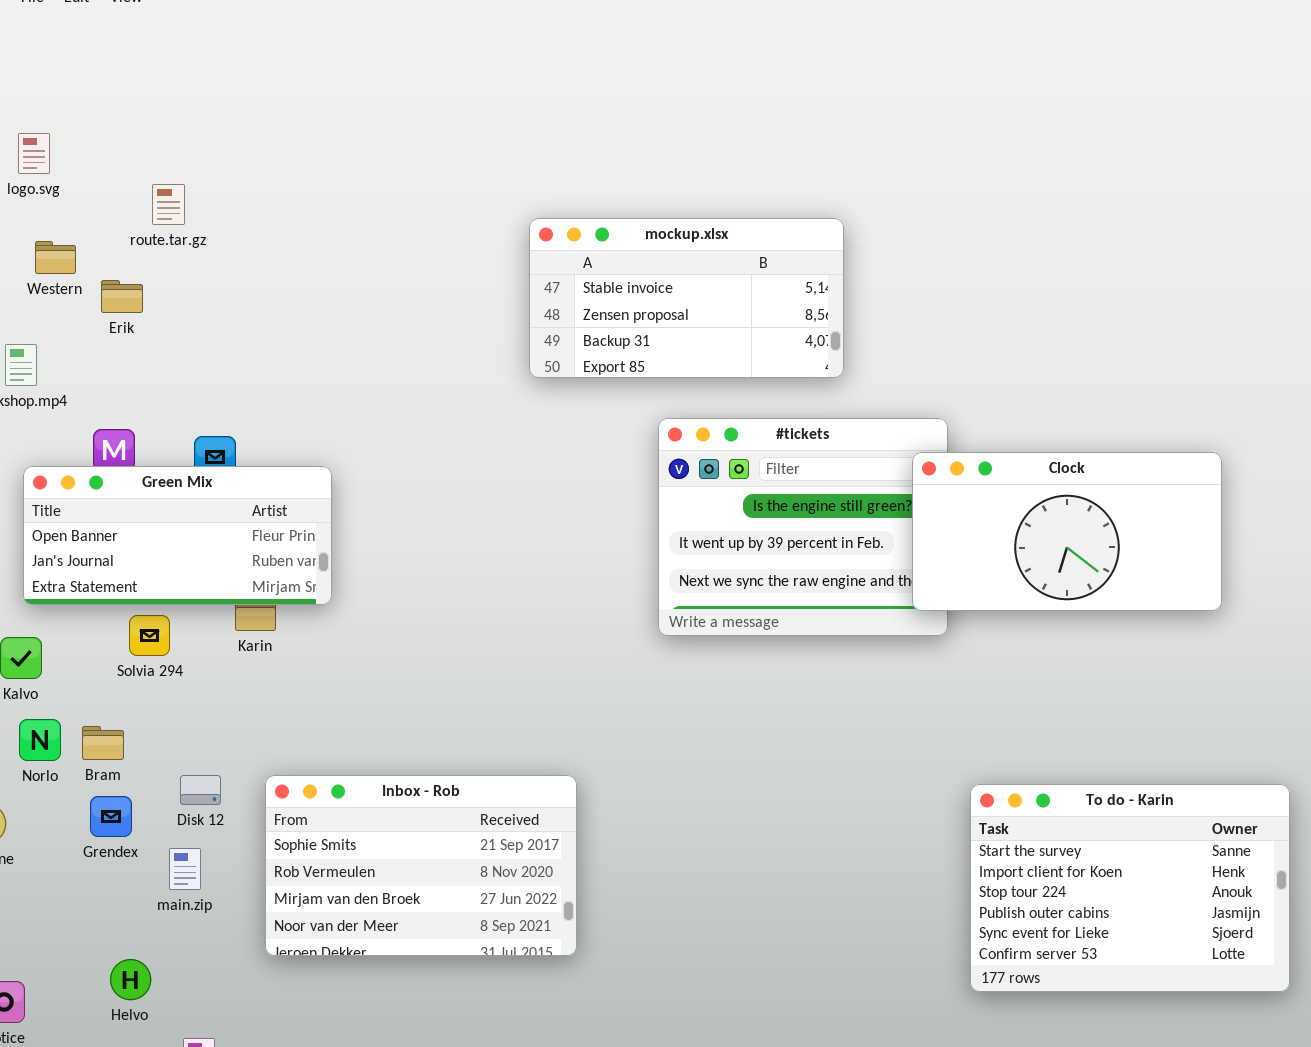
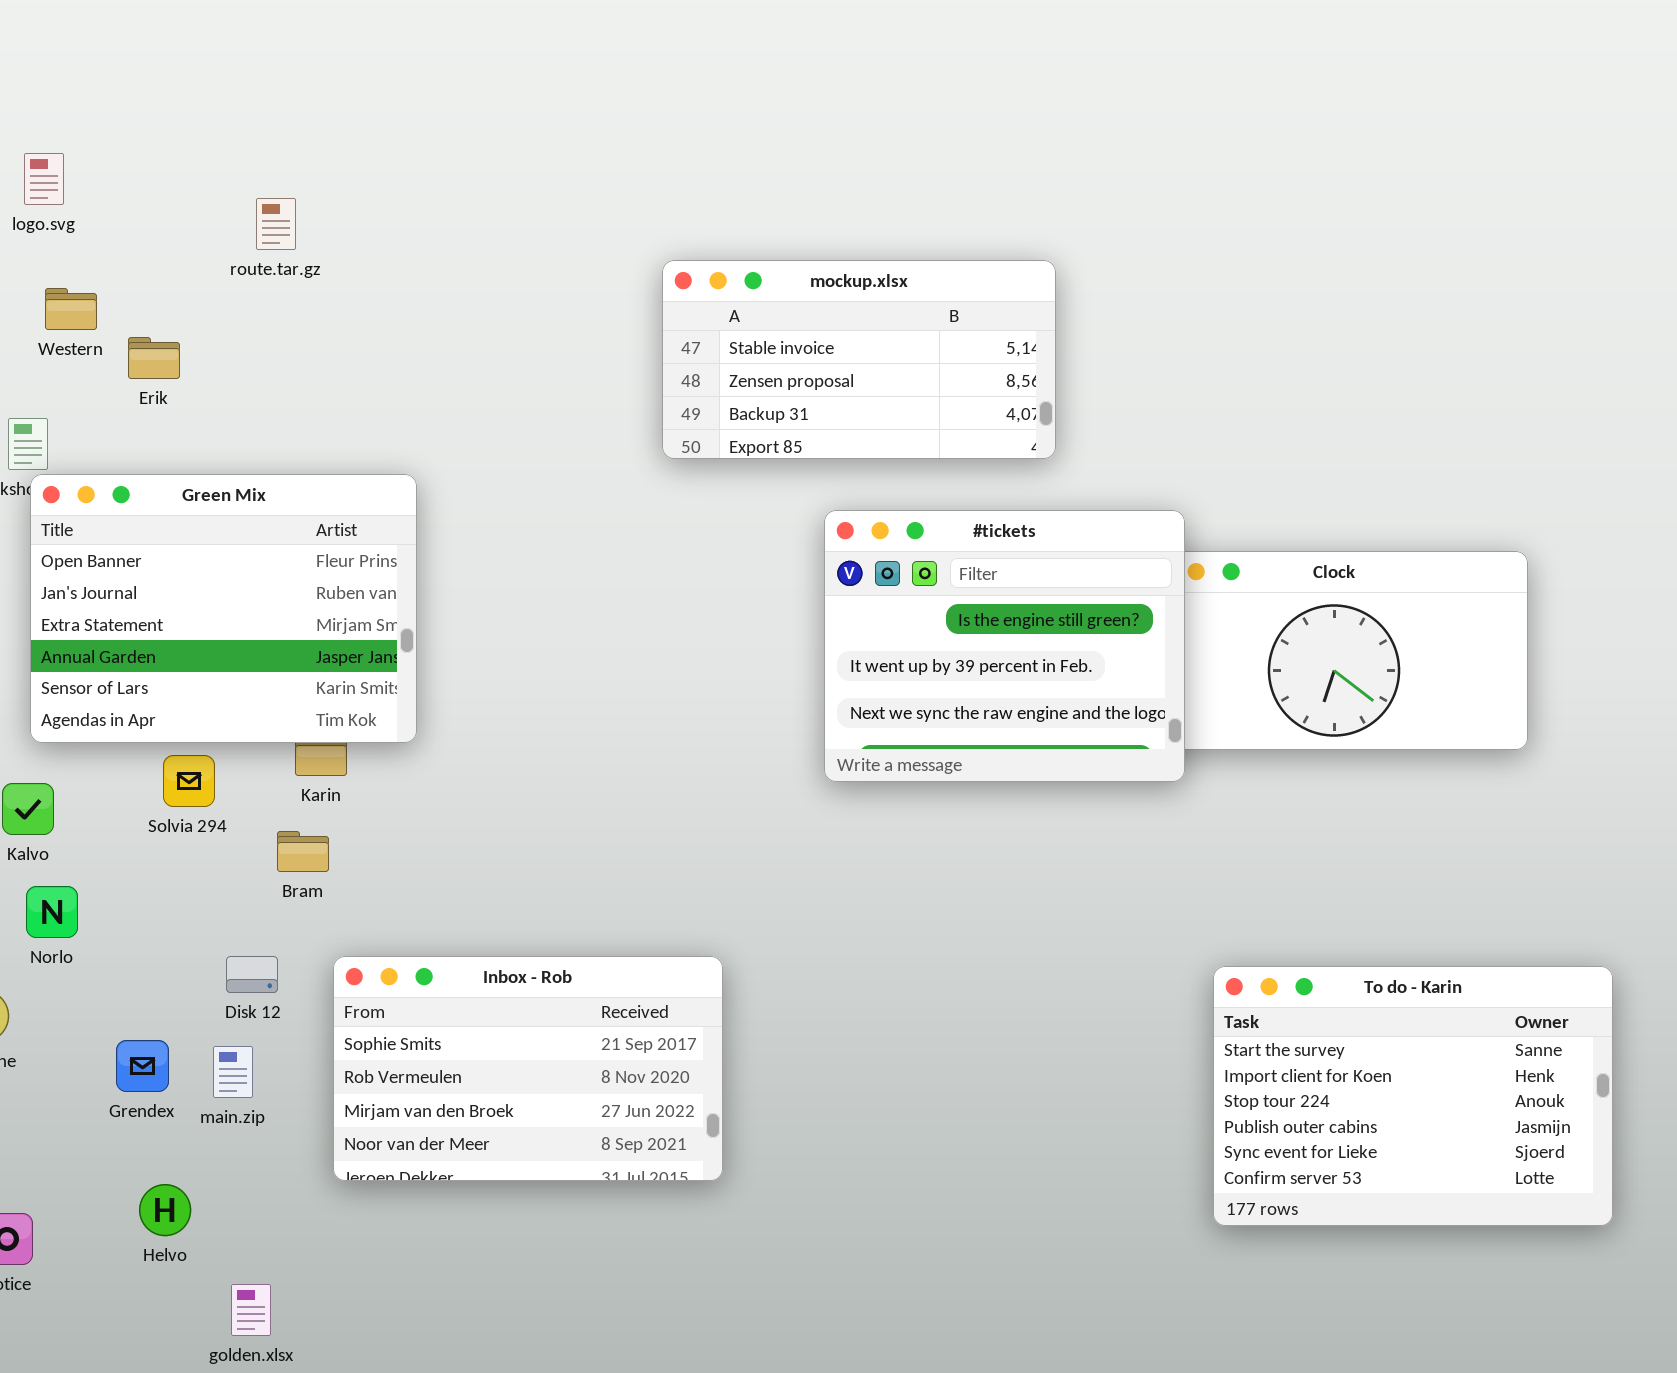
route.tar.gz: [152,184,185,225] -> [256,198,296,250], moved
#tickets: [658,418,948,636] -> [824,510,1185,782], raised
Green Mix: [23,466,332,605] -> [30,474,417,743], resized
Bram: [82,726,124,760] -> [277,831,329,872], moved
Grendex: [90,796,132,837] -> [116,1040,169,1092], moved

